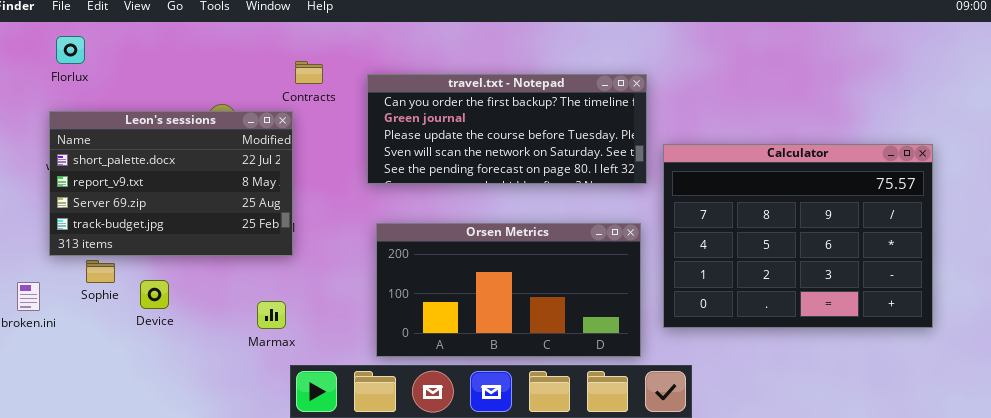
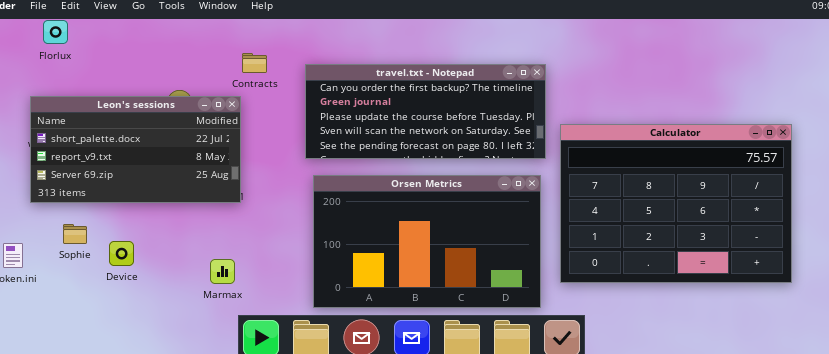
Florlux: [56,36,85,64] -> [43,20,68,44], moved
Leon's sessions: [49,111,293,256] -> [30,96,241,203], resized
Orsen Metrics: [376,223,641,357] -> [313,175,541,308], resized

